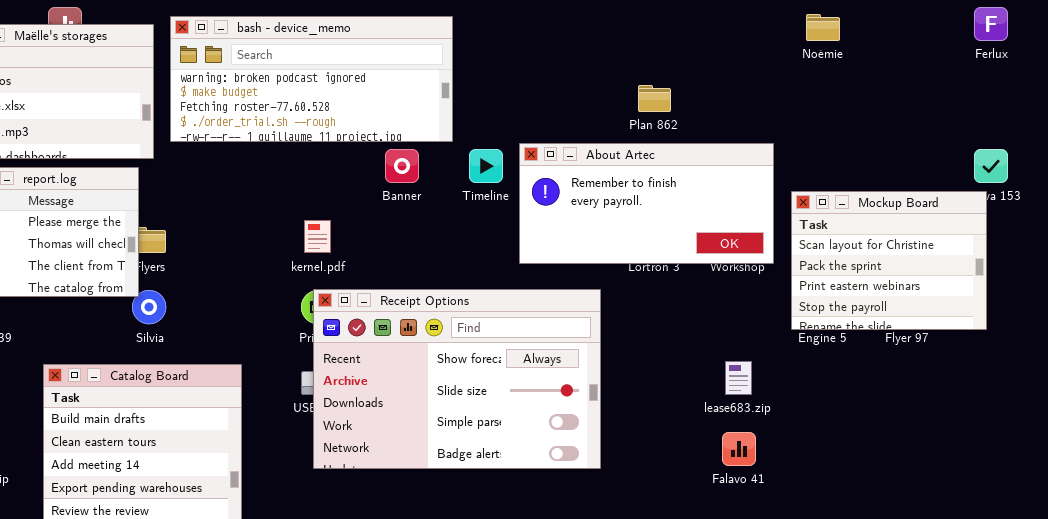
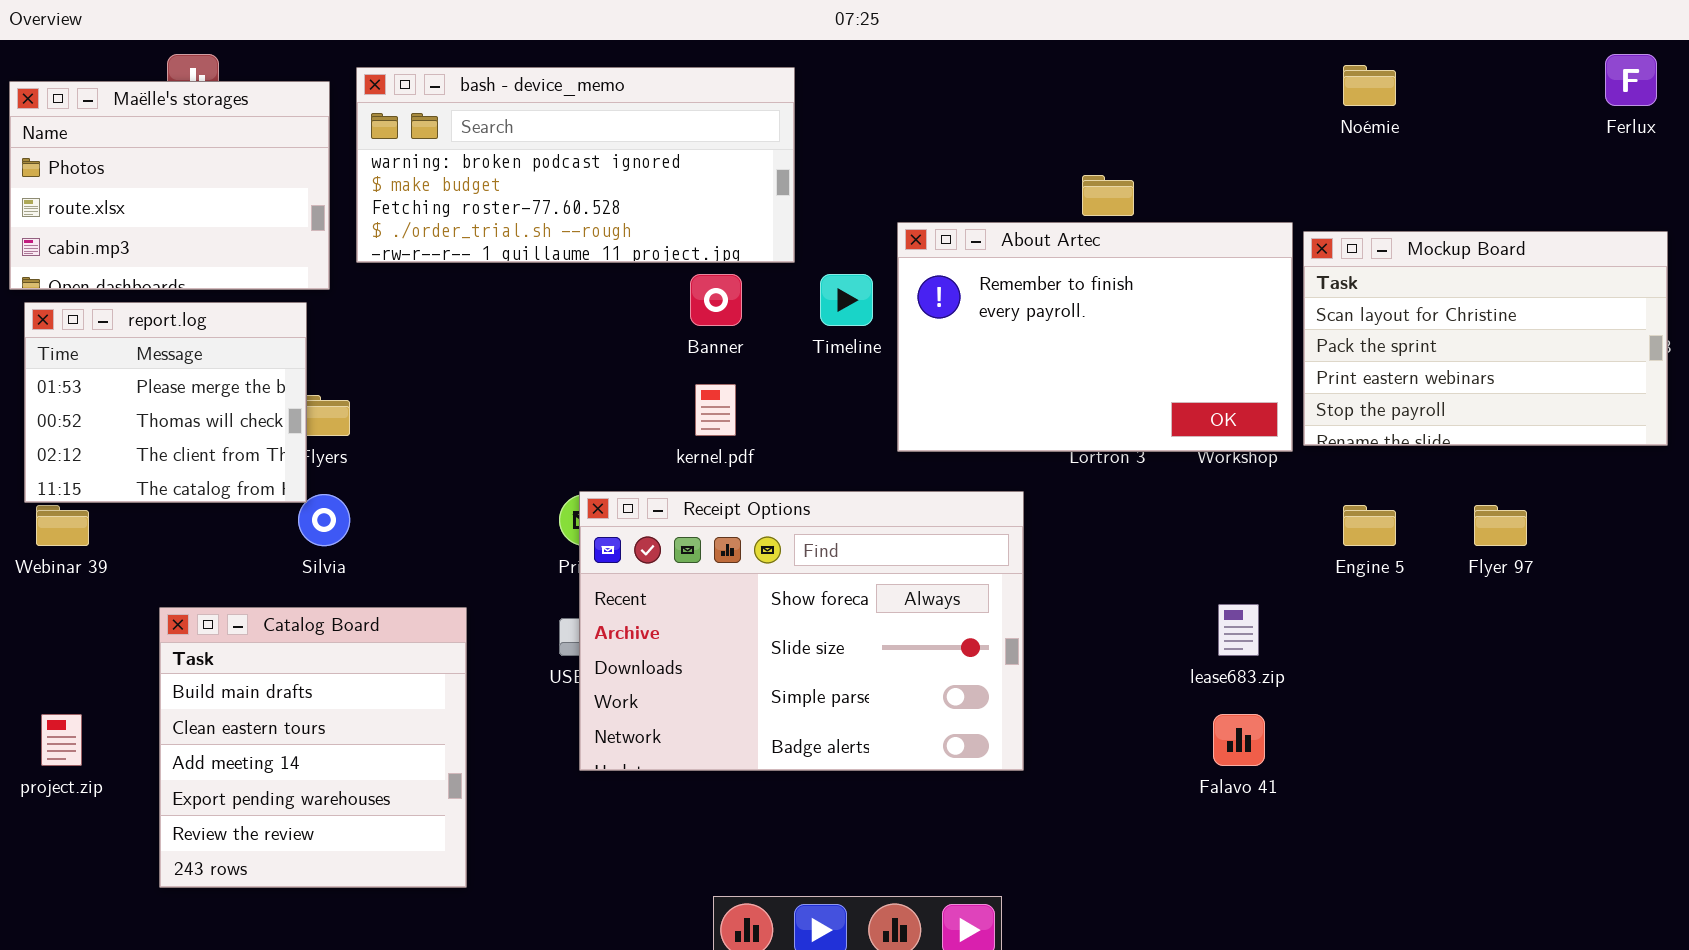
About Artec: [519,143,774,264] -> [897,222,1293,452], resized
Mockup Board: [791,191,987,330] -> [1303,231,1668,446], moved, resized
kernel.pdf: [304,220,331,253] -> [695,384,736,436], moved

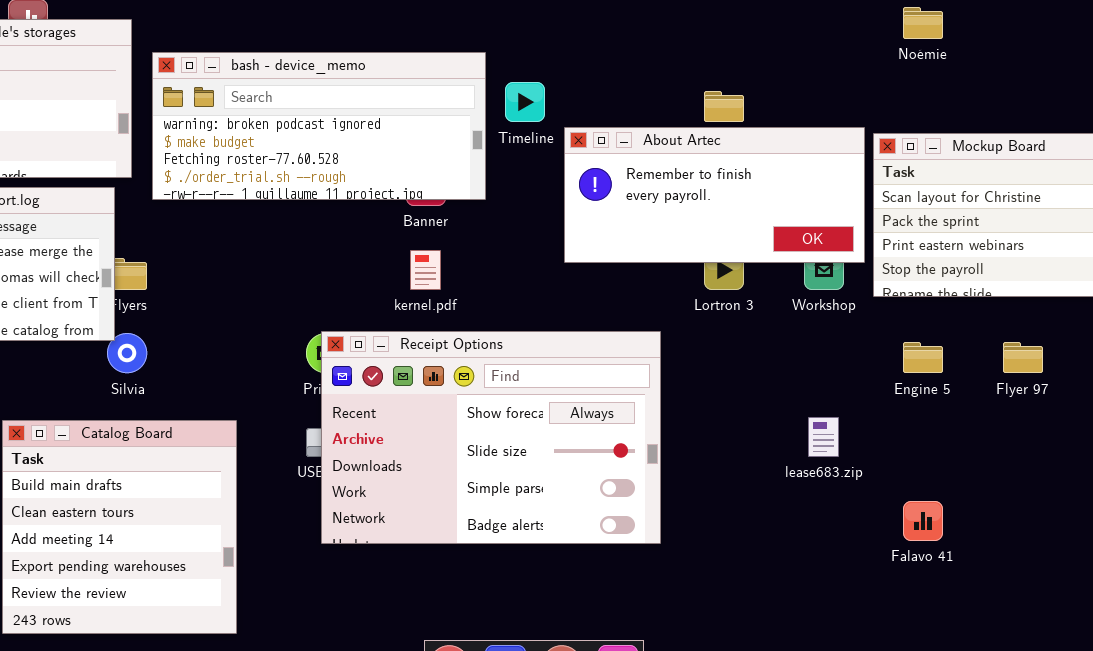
bash - device_memo: [356,67,795,263] -> [152,52,486,200], moved
About Artec: [897,222,1293,452] -> [564,127,865,263], resized
Timeline: [820,274,873,326] -> [505,82,545,122], moved
Falavo 41: [1213,714,1265,766] -> [903,501,943,541], moved

